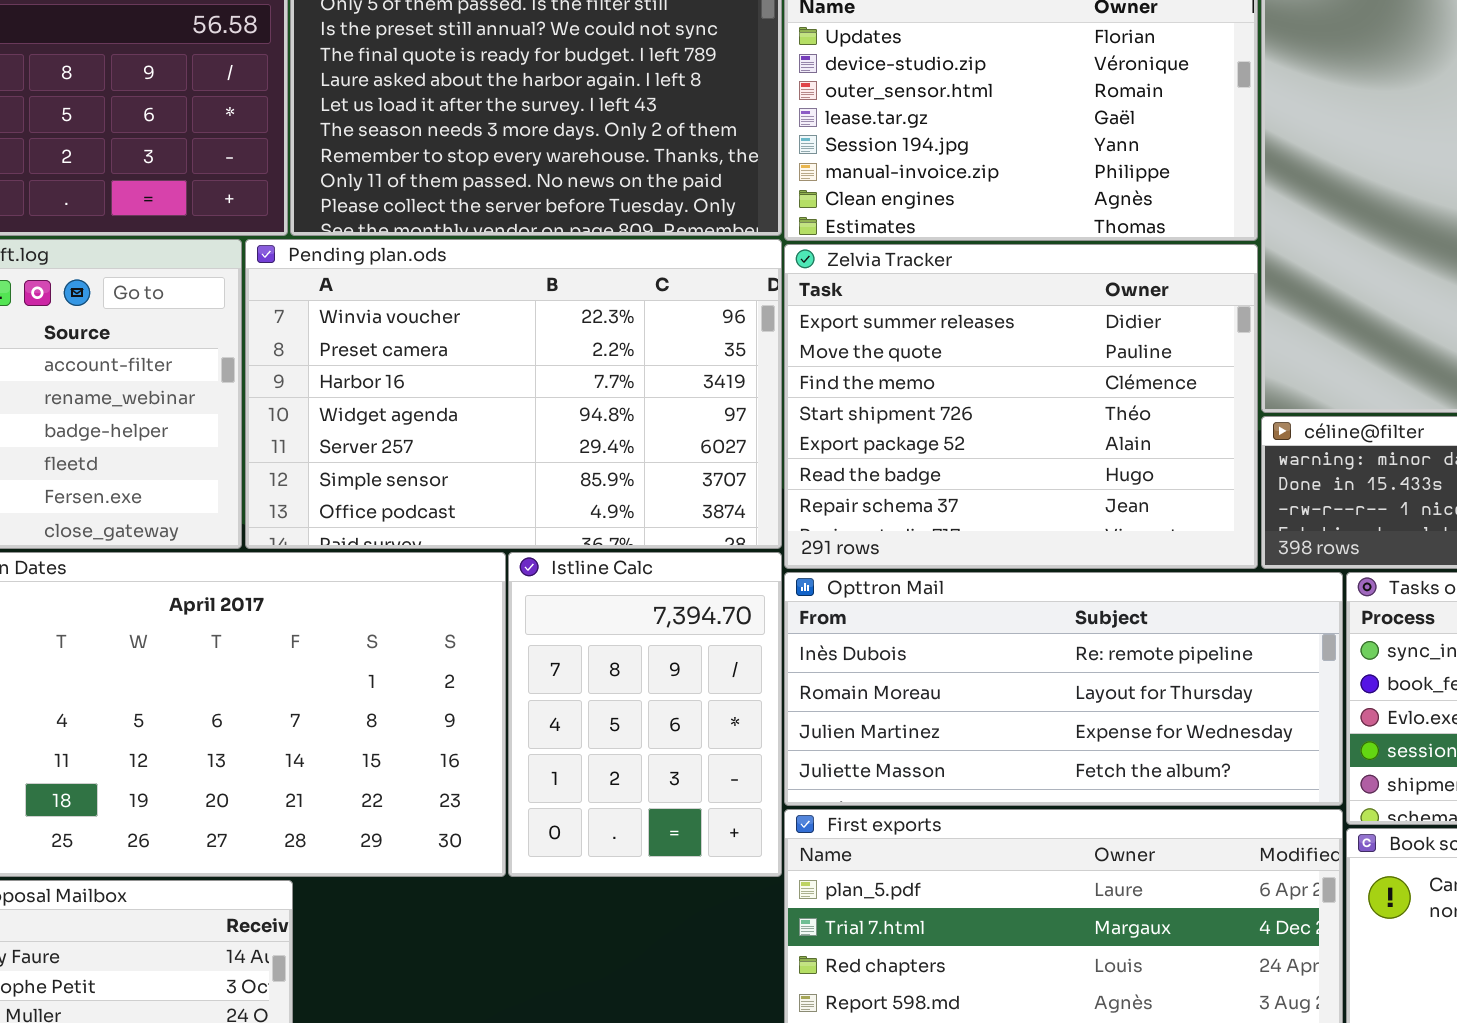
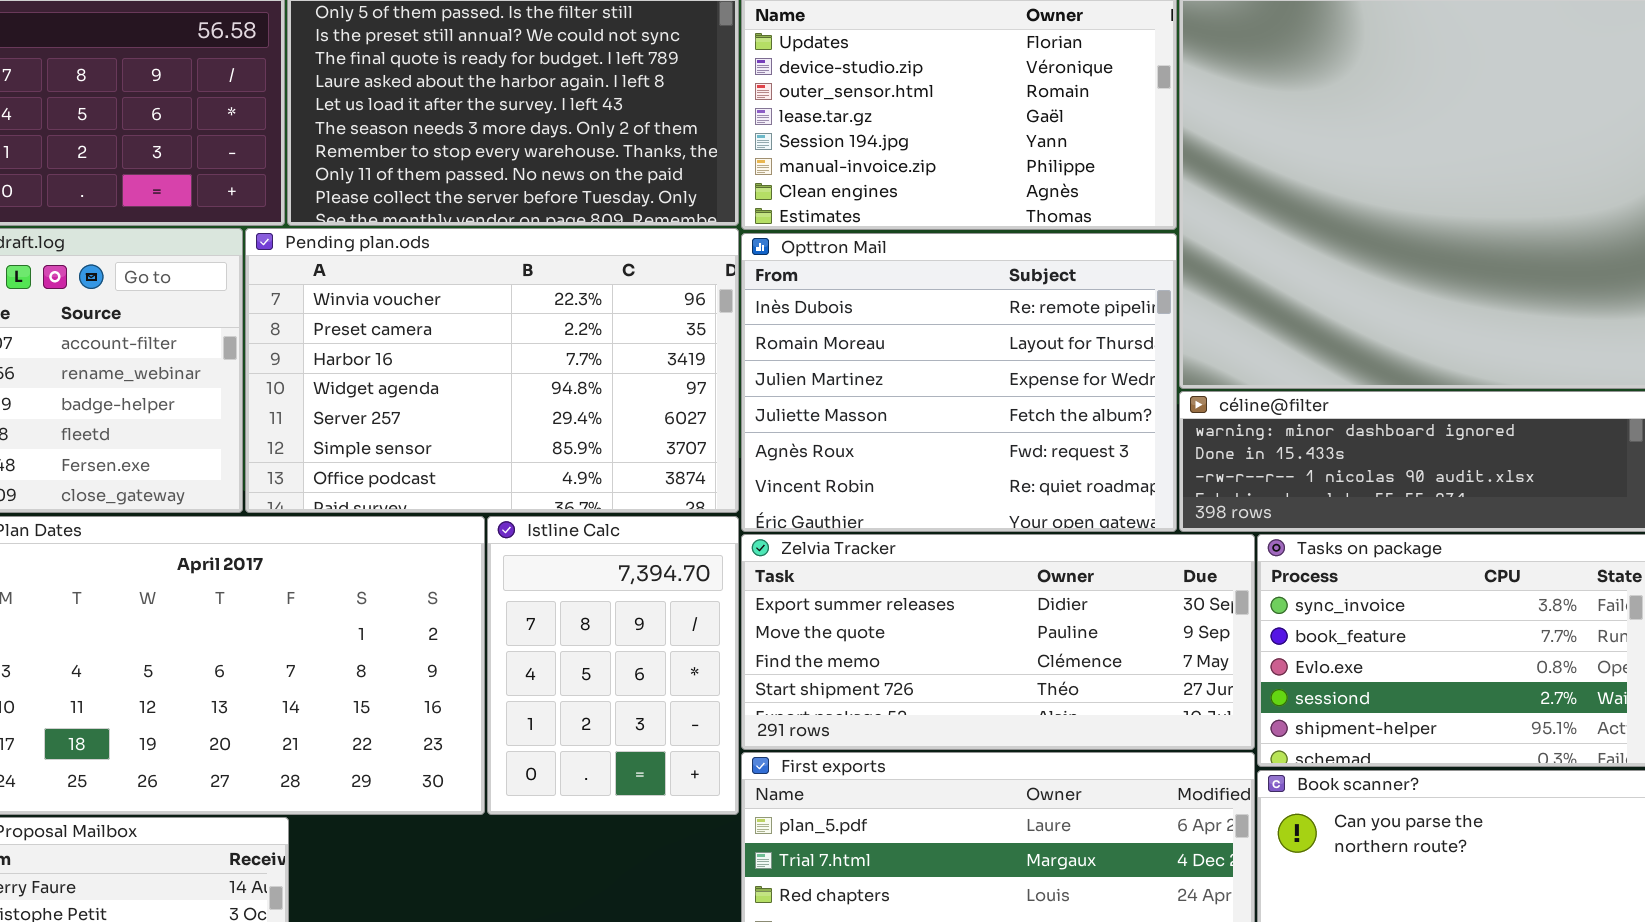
Zelvia Tracker: [784,244,1258,569] -> [741,534,1255,750], moved, resized
Opttron Mail: [784,572,1343,806] -> [741,233,1177,532], moved, resized

